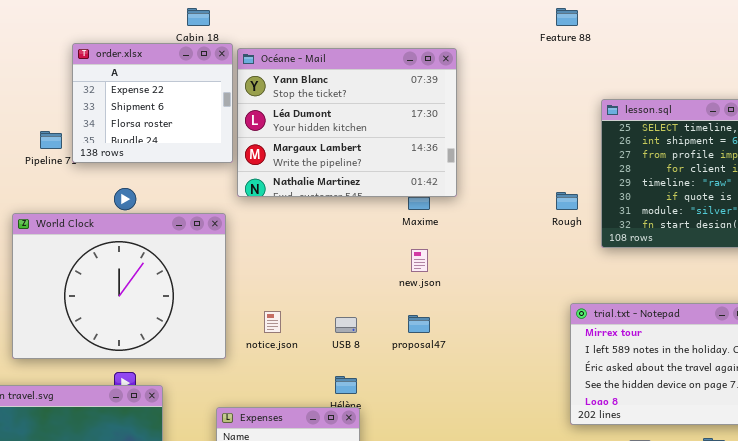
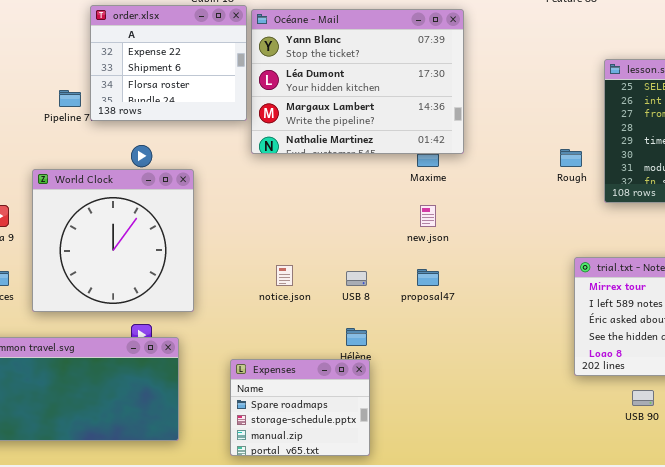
World Clock: [12,213,226,359] -> [32,169,194,312], resized

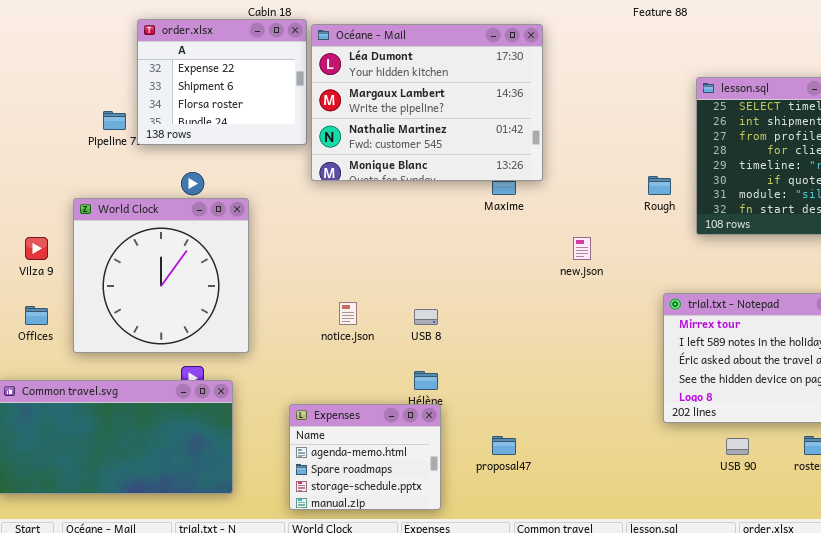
Océane - Mail: [251,9,464,154] -> [311,24,543,181], scrolled down 1 row
new.json: [420,205,436,227] -> [573,237,591,260], moved
proposal47: [417,269,439,286] -> [492,436,516,455], moved
Expenses: [230,359,370,456] -> [289,404,441,510], scrolled up 1 row

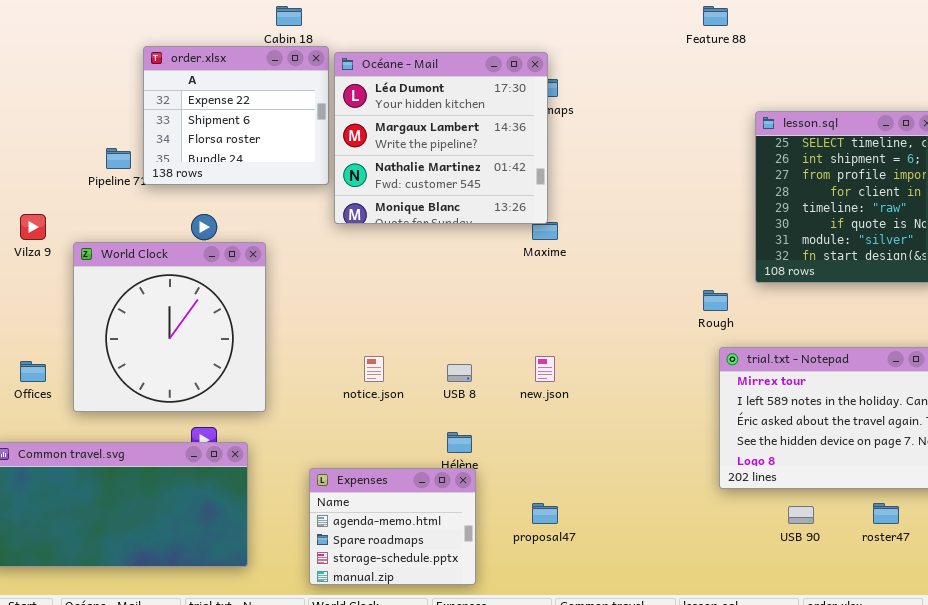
Océane - Mail: [311,24,543,181] -> [334,52,548,224], resized
Rough: [648,176,671,195] -> [703,290,728,311], moved
Vilza 9: [25,237,48,260] -> [20,214,46,240], moved
new.json: [573,237,591,260] -> [535,356,555,382], moved

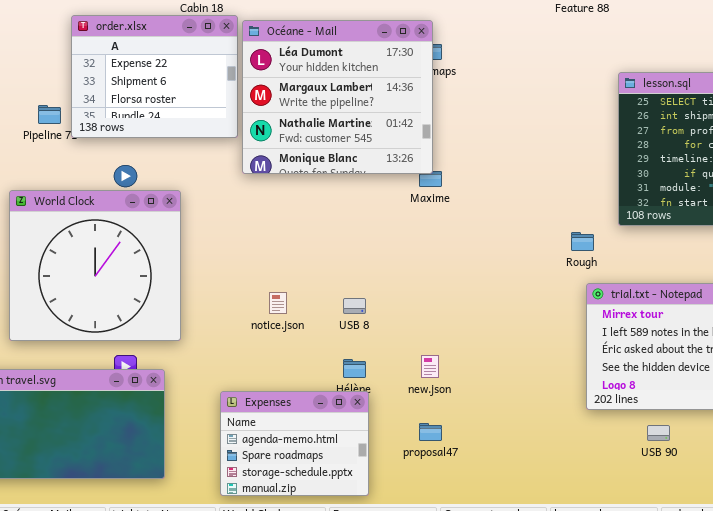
new.json: [535,356,555,382] -> [421,355,439,378], moved

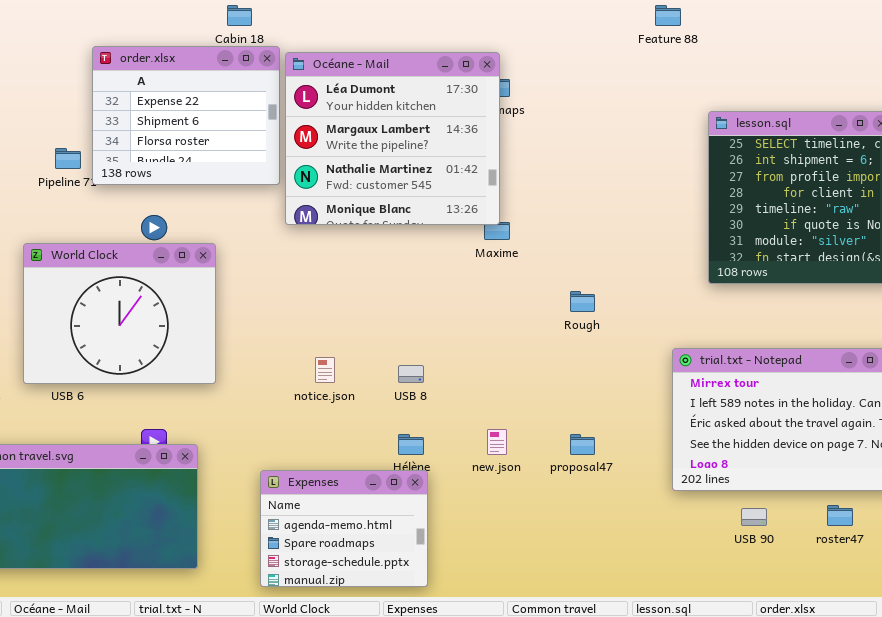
World Clock: [9,190,181,341] -> [23,243,216,384], resized
Rough: [571,232,594,251] -> [570,291,595,312], moved
proposal47: [419,423,442,441] -> [570,434,595,455], moved

